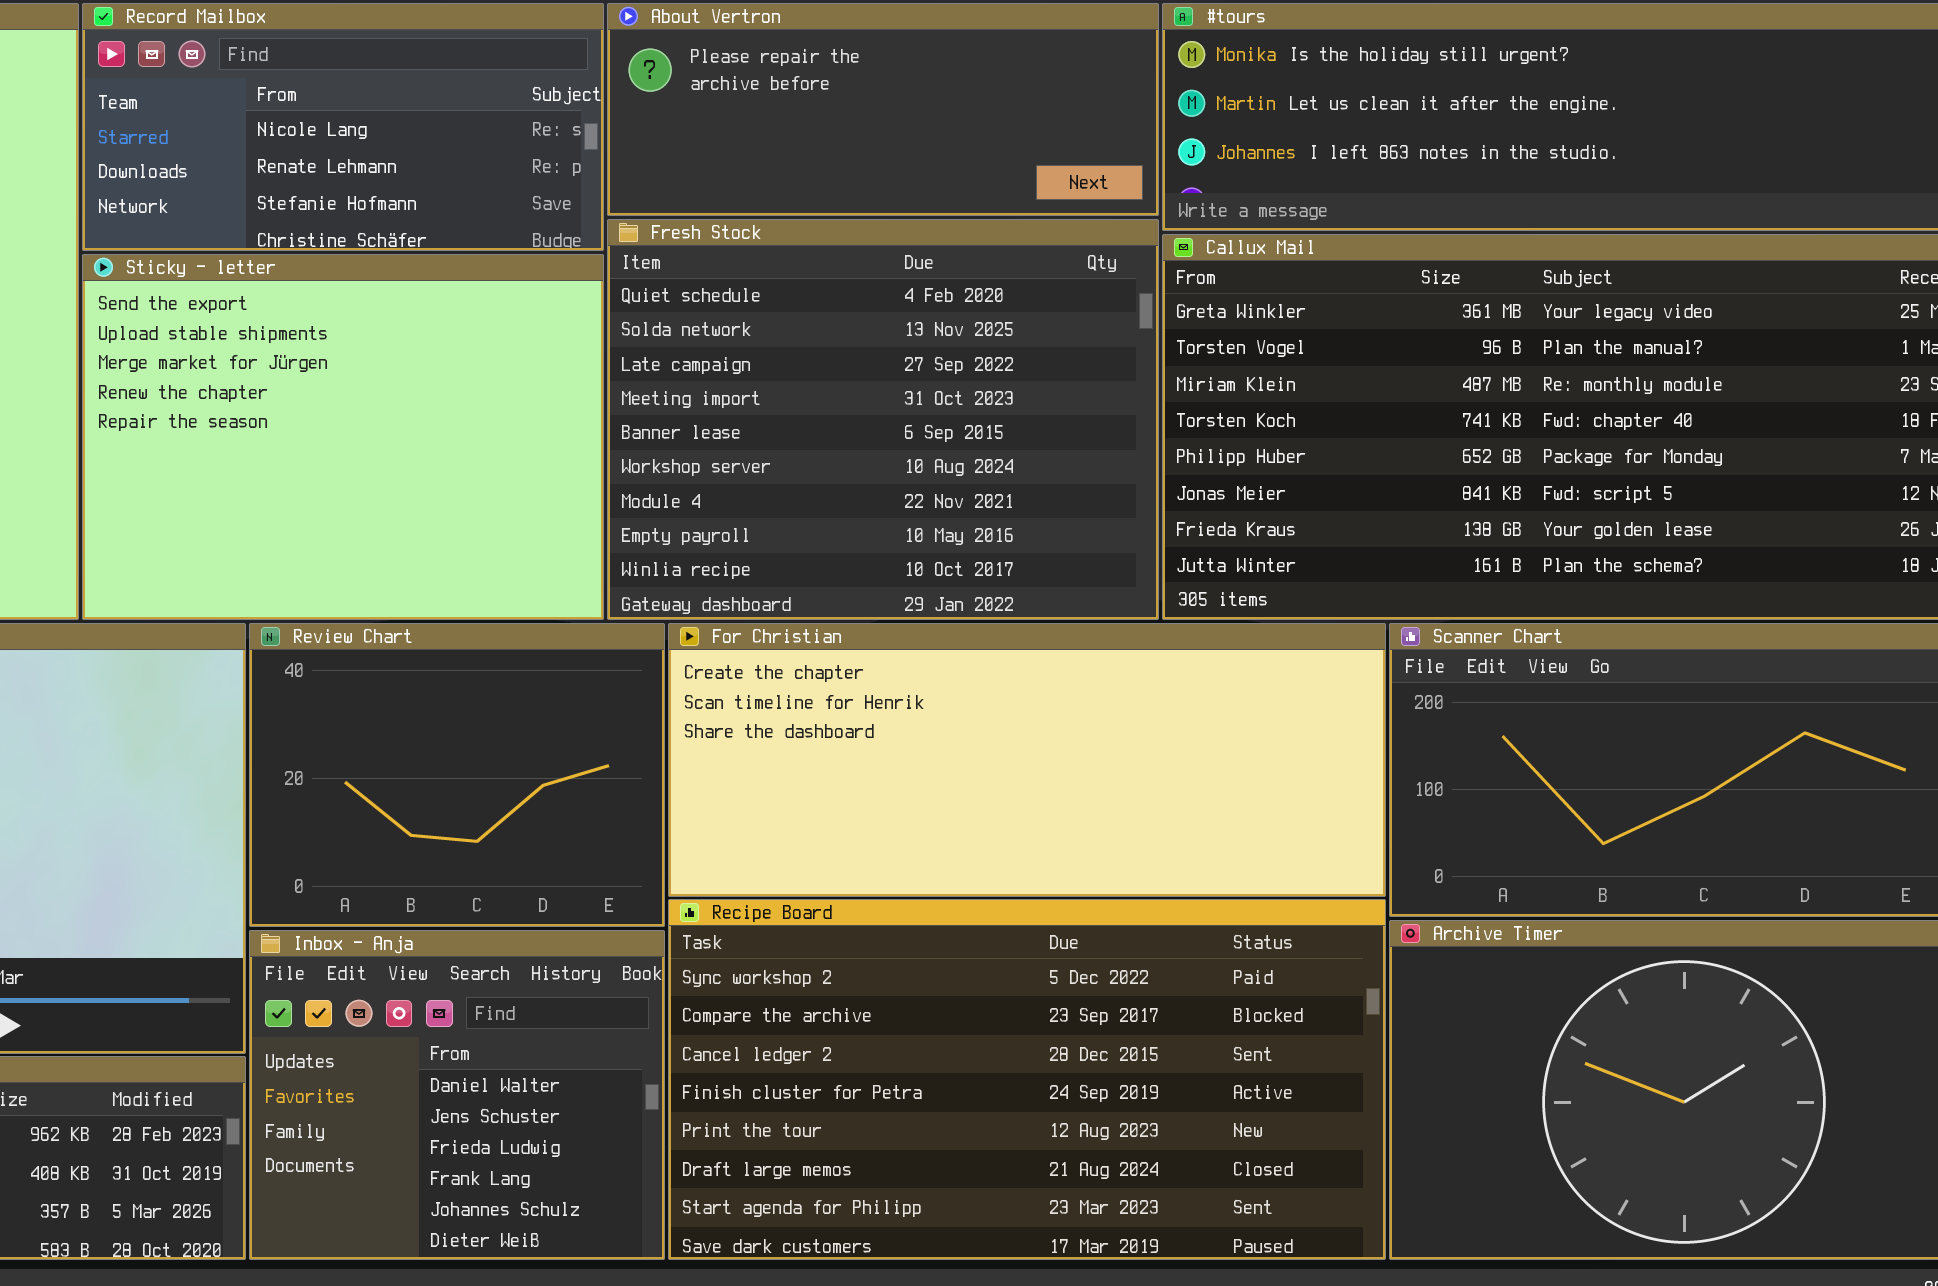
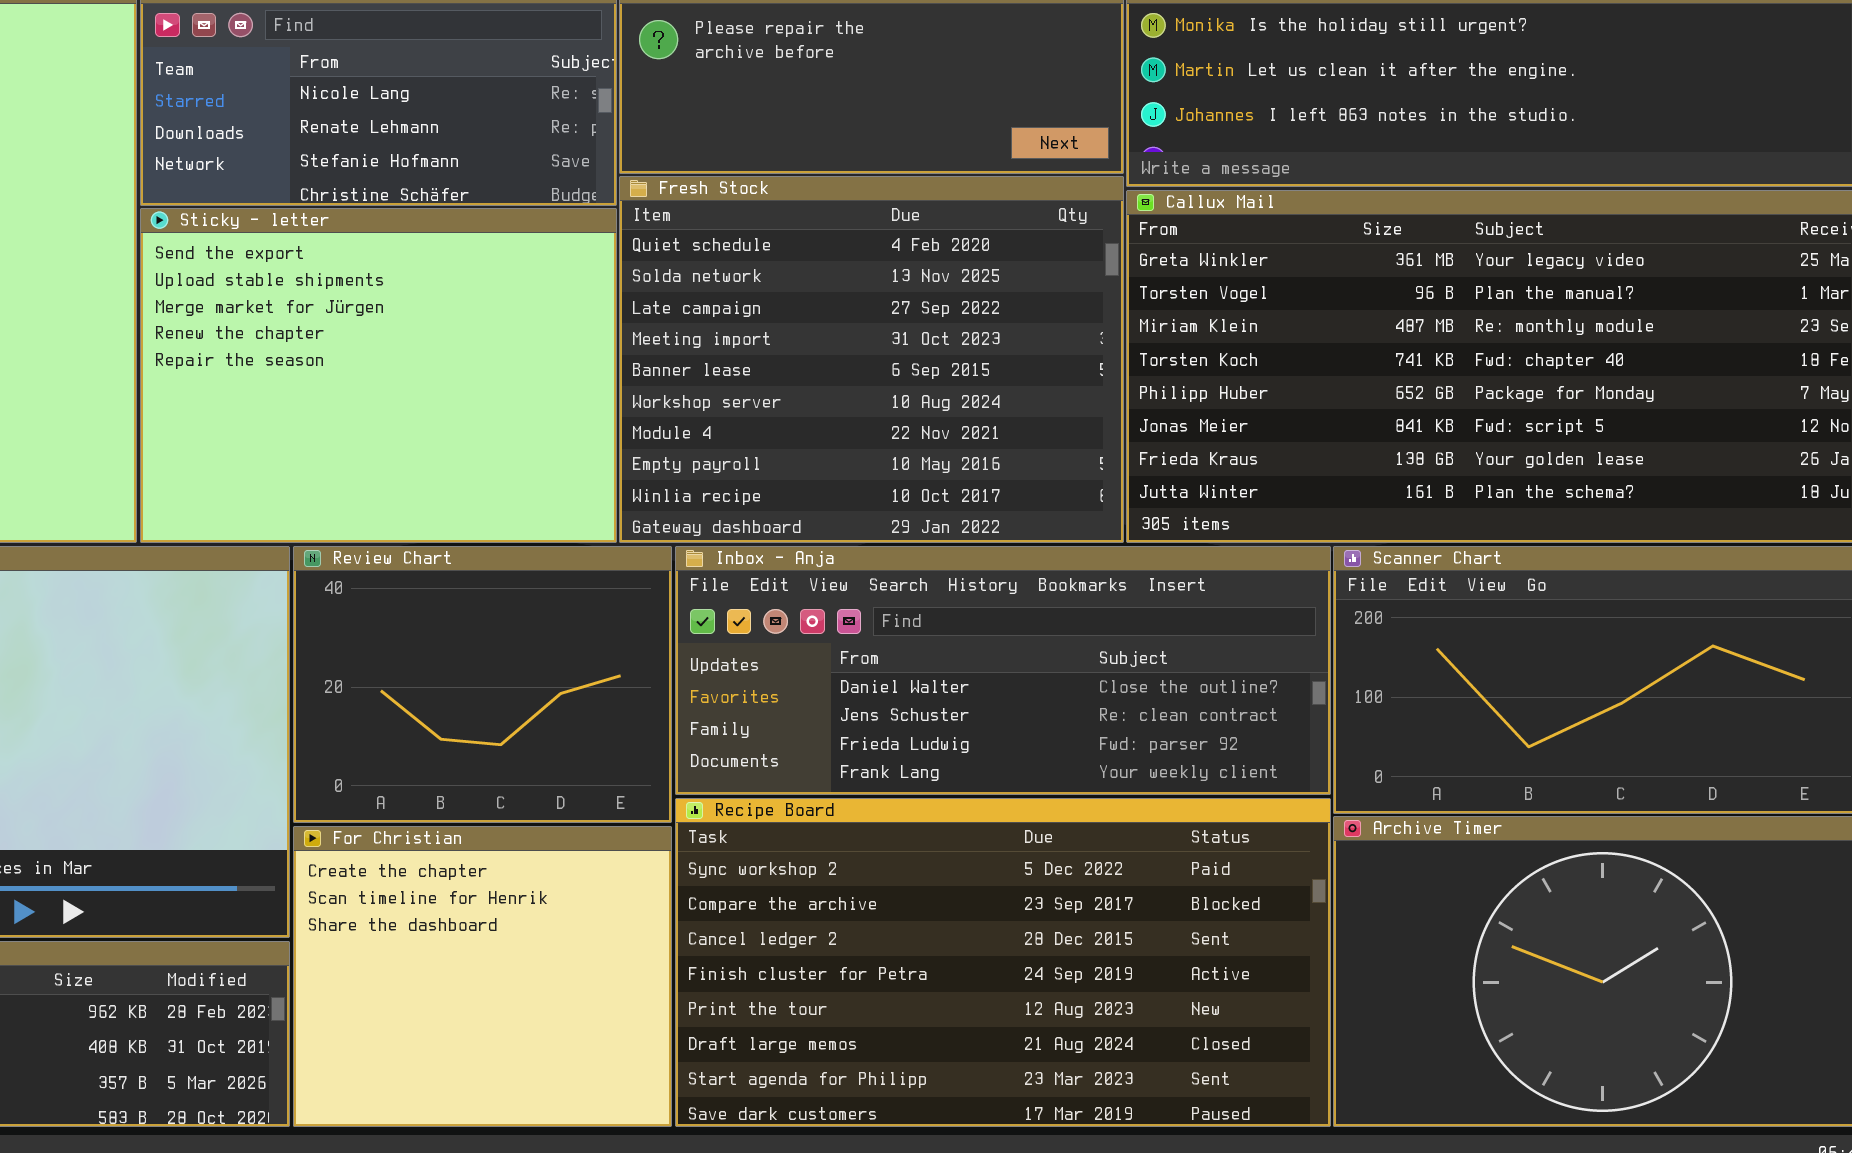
For Christian: [668,623,1386,897] -> [293,826,672,1127], moved, resized
Inbox - Anja: [249,930,665,1260] -> [675,546,1331,795], moved, resized

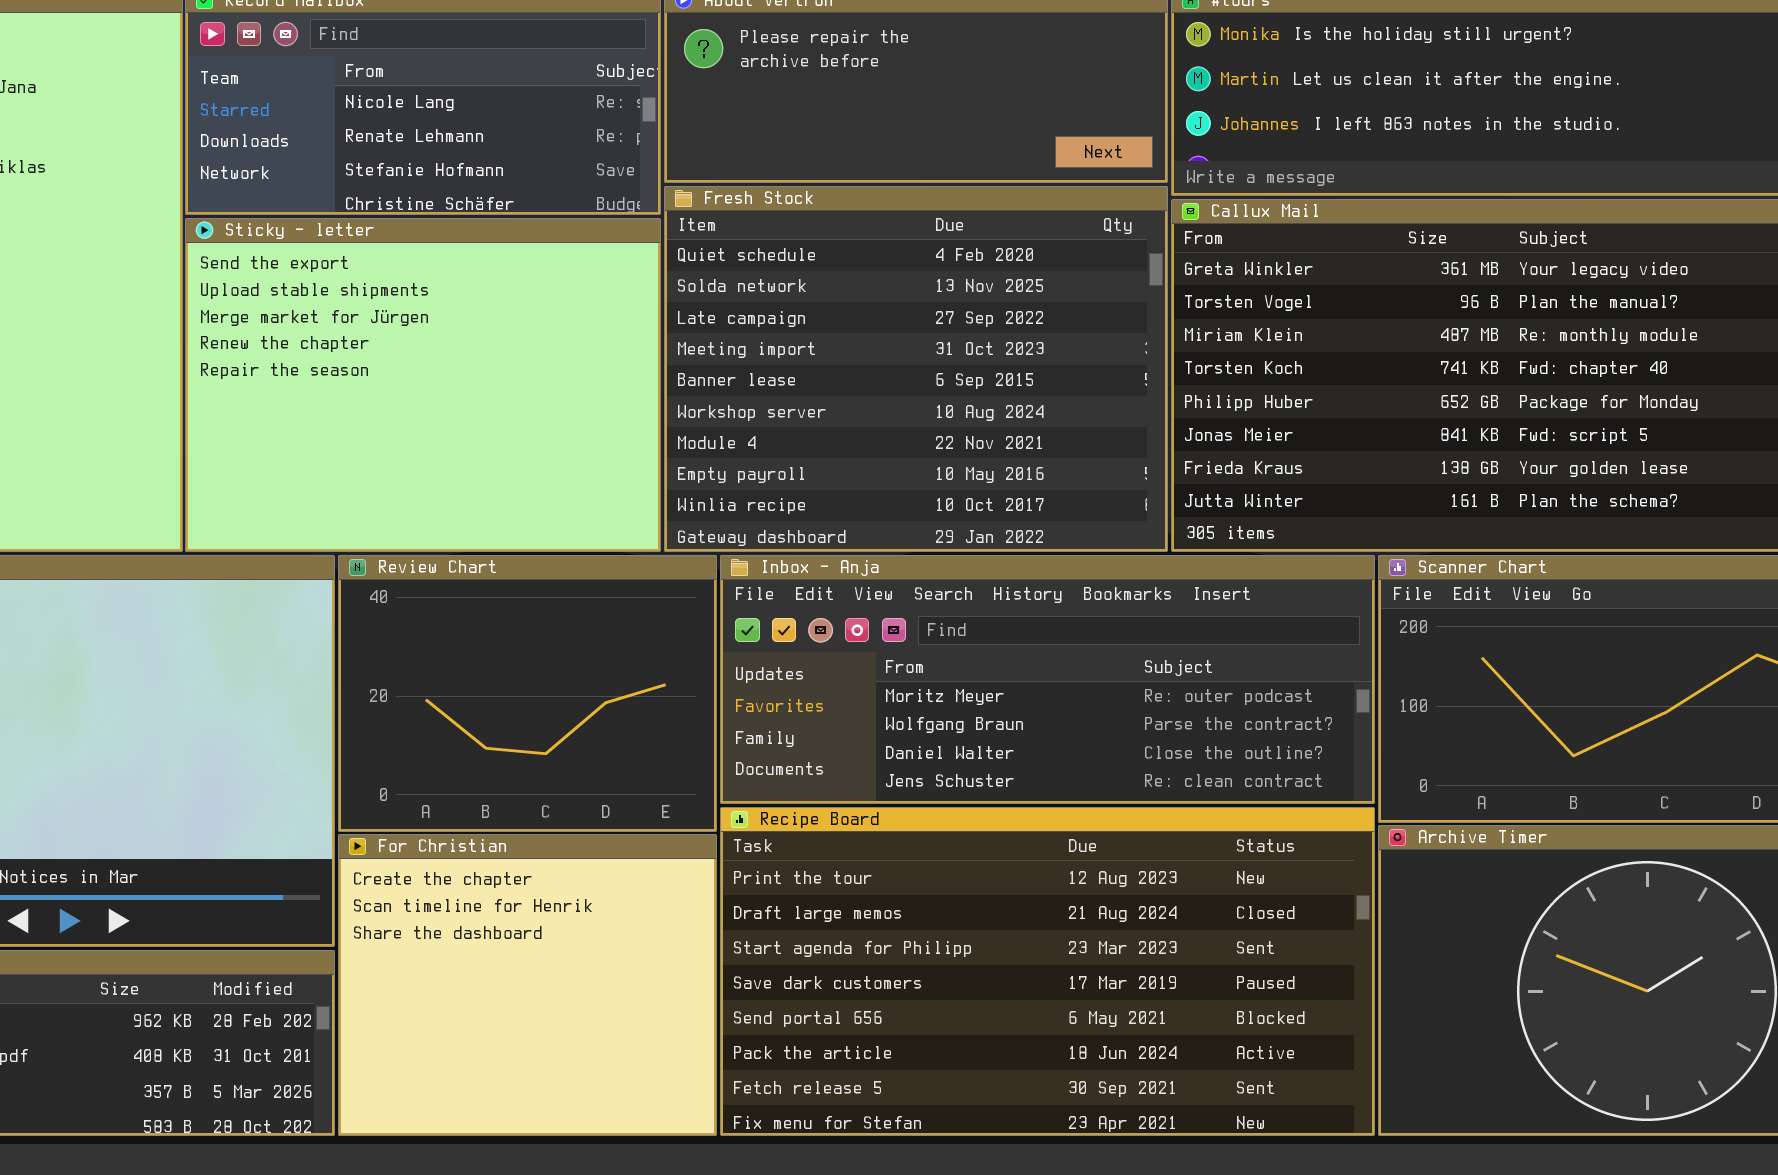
Inbox - Anja: [675,546,1331,795] -> [720,555,1375,804], scrolled up 2 rows
Recipe Board: [675,798,1331,1127] -> [720,807,1375,1136], scrolled down 4 rows

